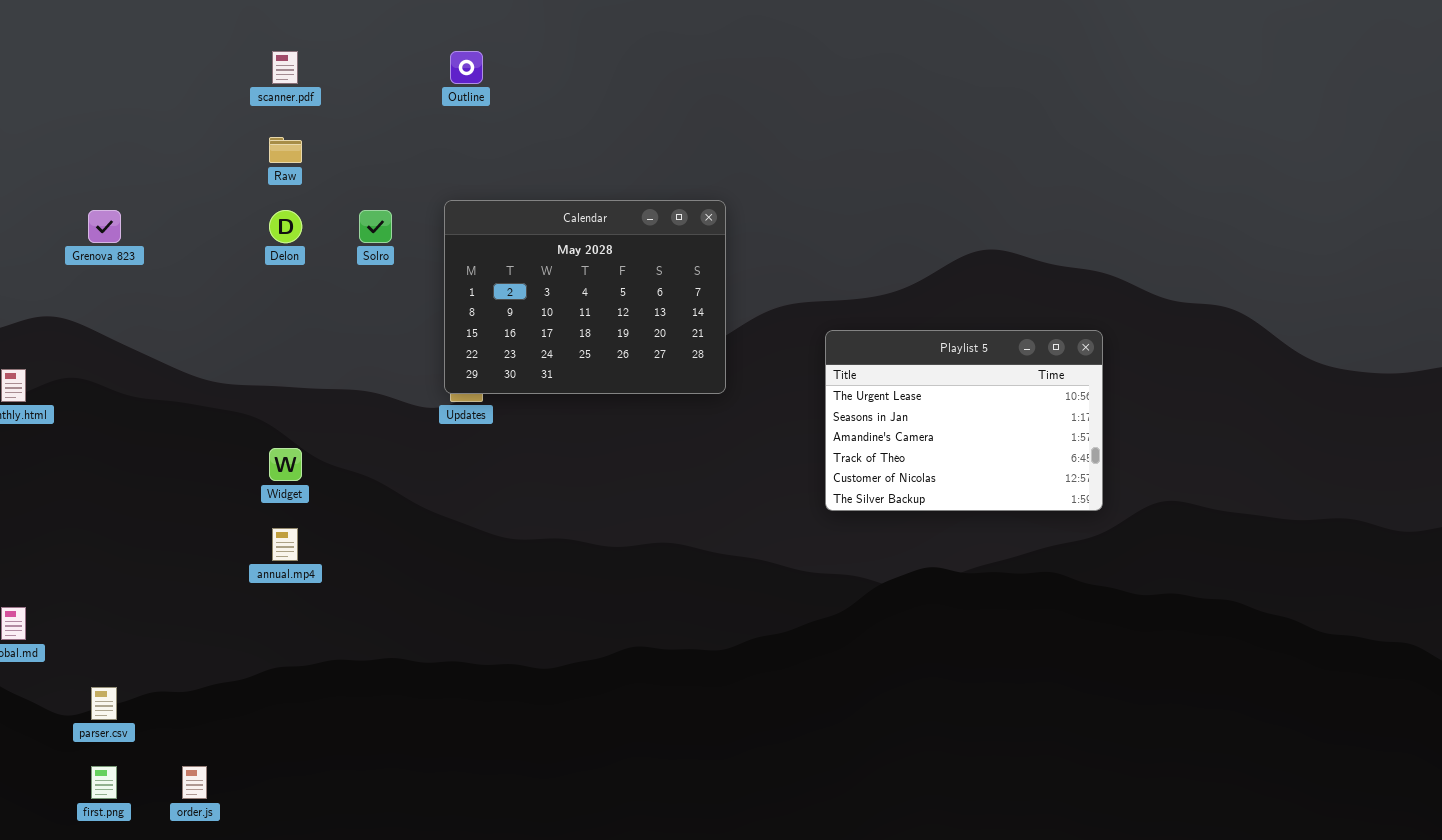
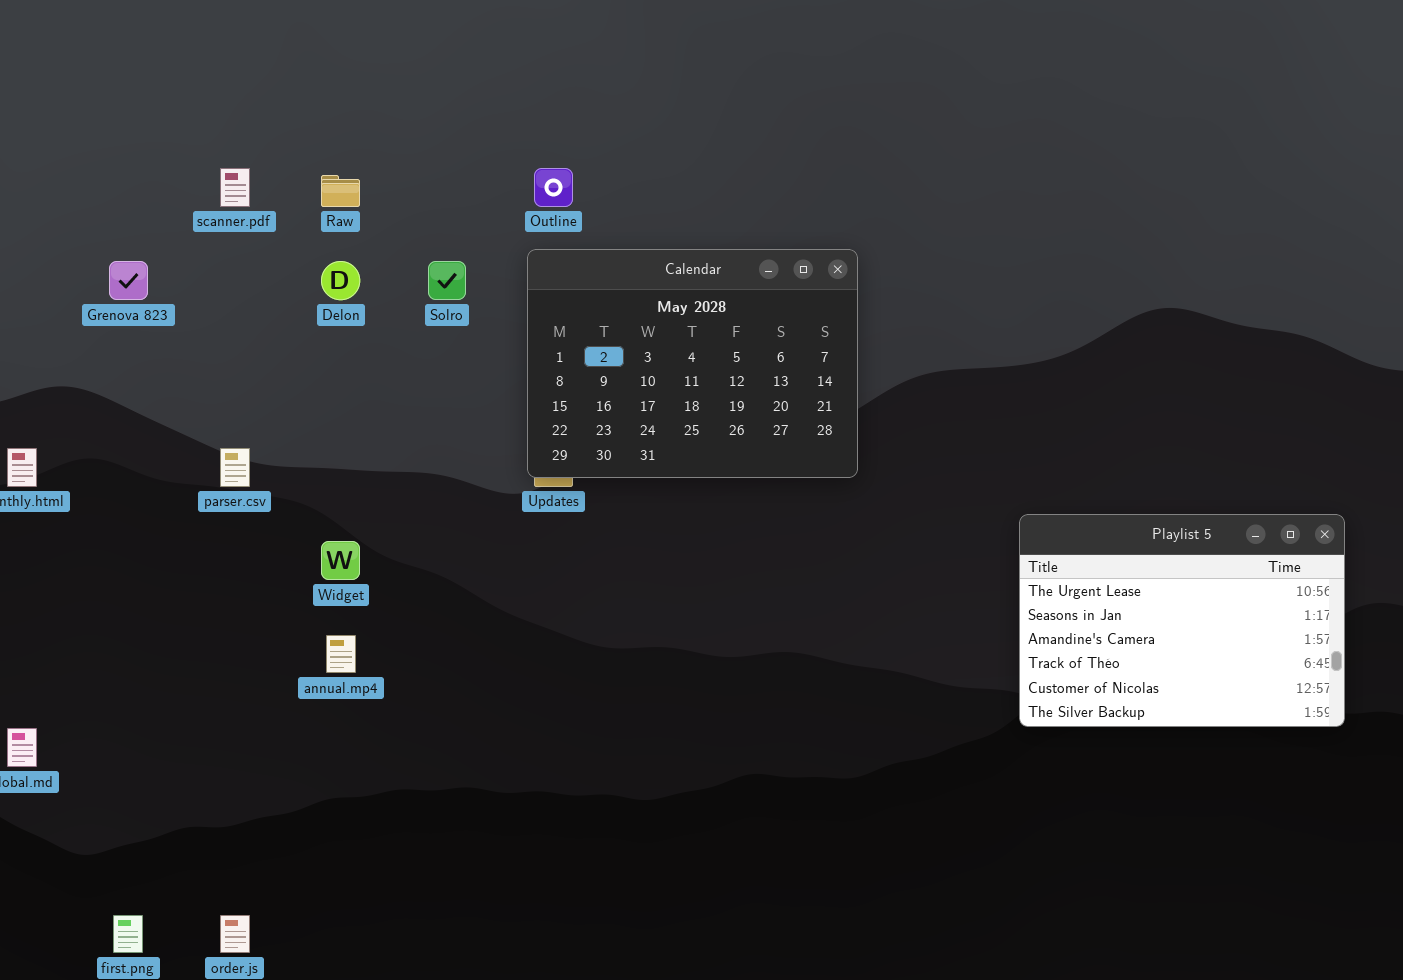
scanner.pdf: [272,51,298,84] -> [220,168,250,207], moved
Outline: [450,51,483,84] -> [534,168,573,207], moved
Playlist 5: [825,330,1103,511] -> [1019,514,1345,727], moved
parser.csv: [91,687,117,720] -> [220,448,250,487], moved

